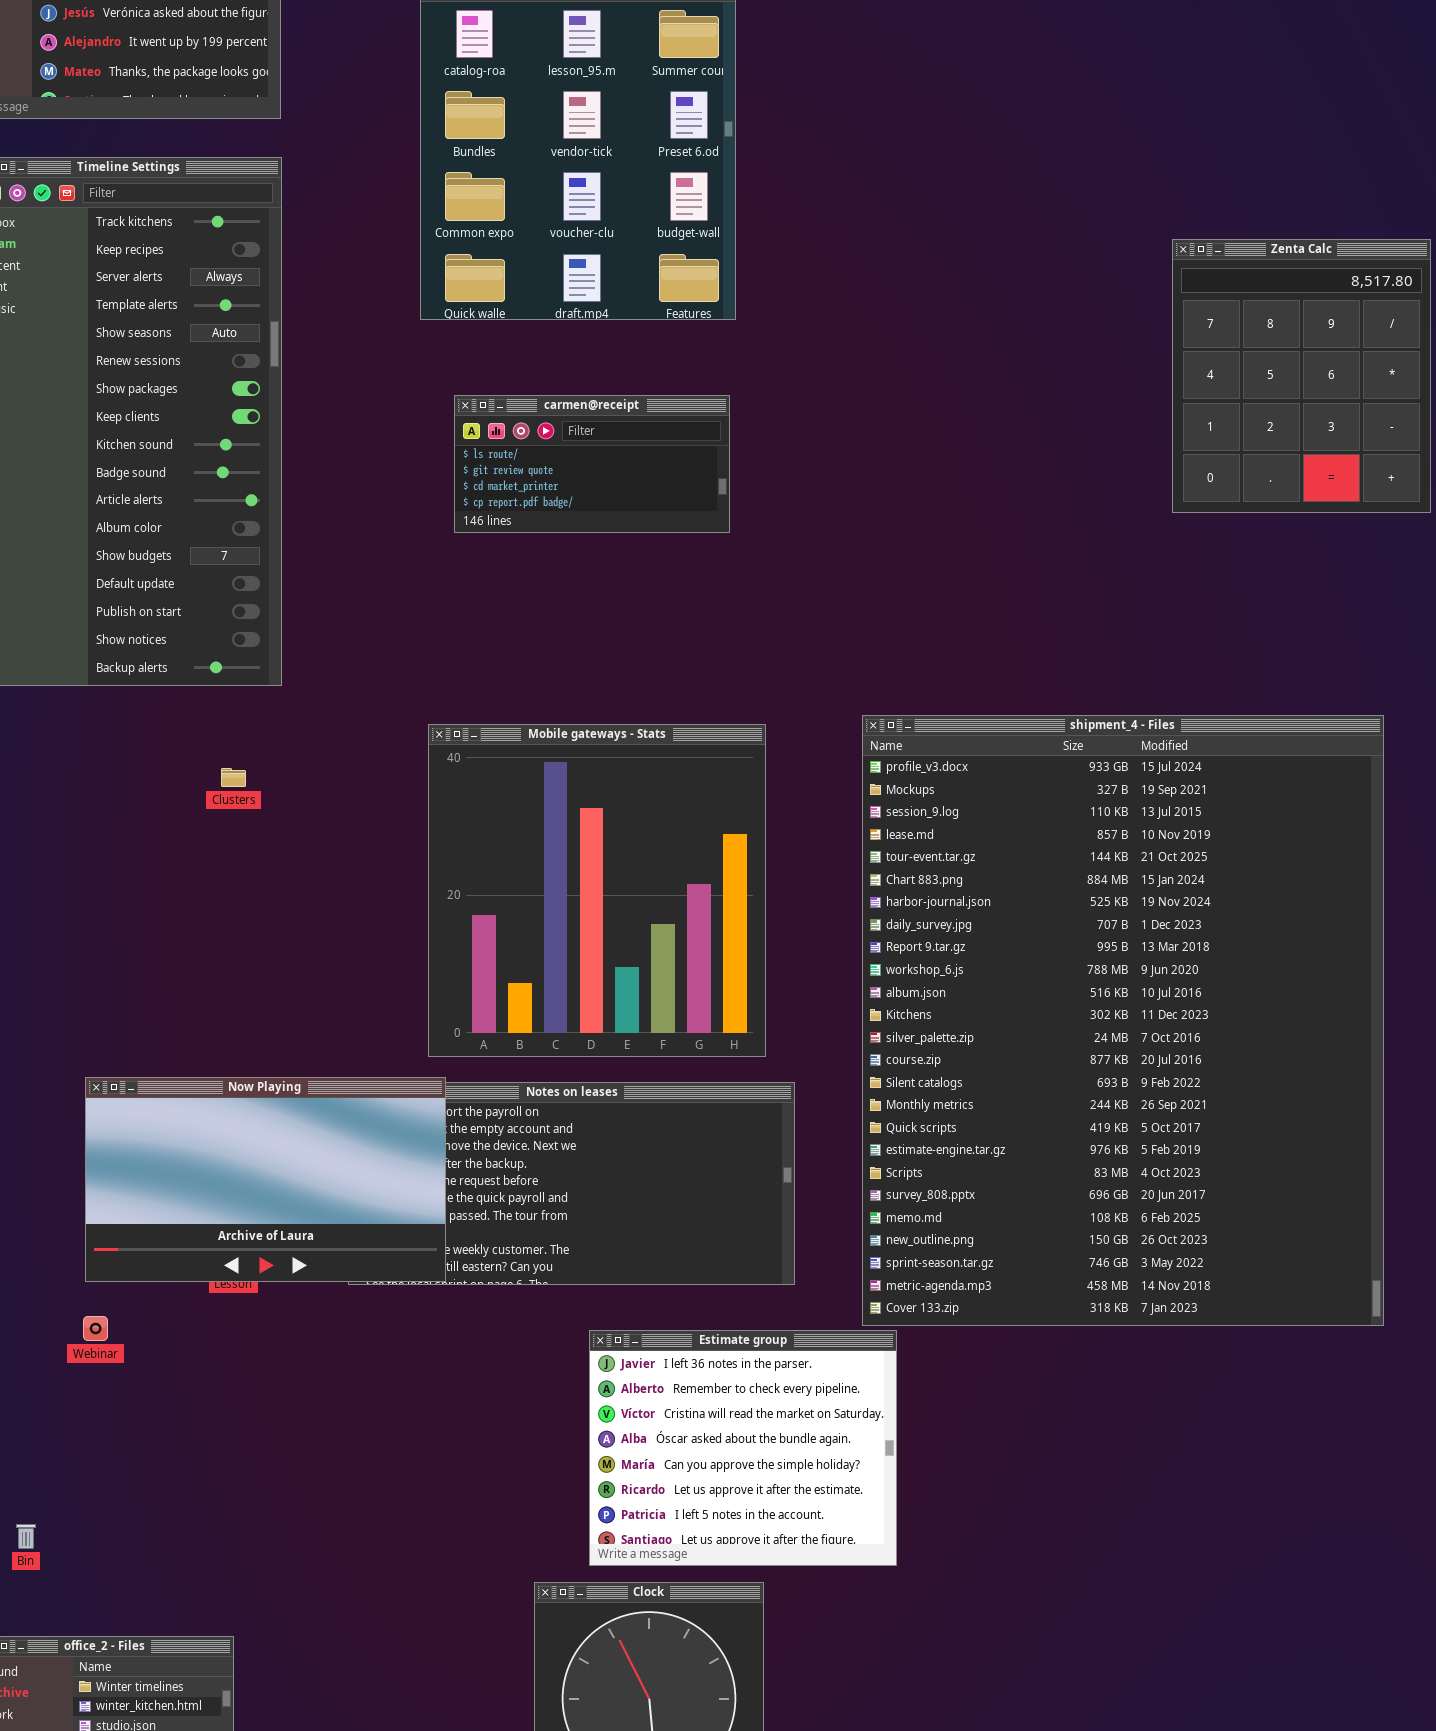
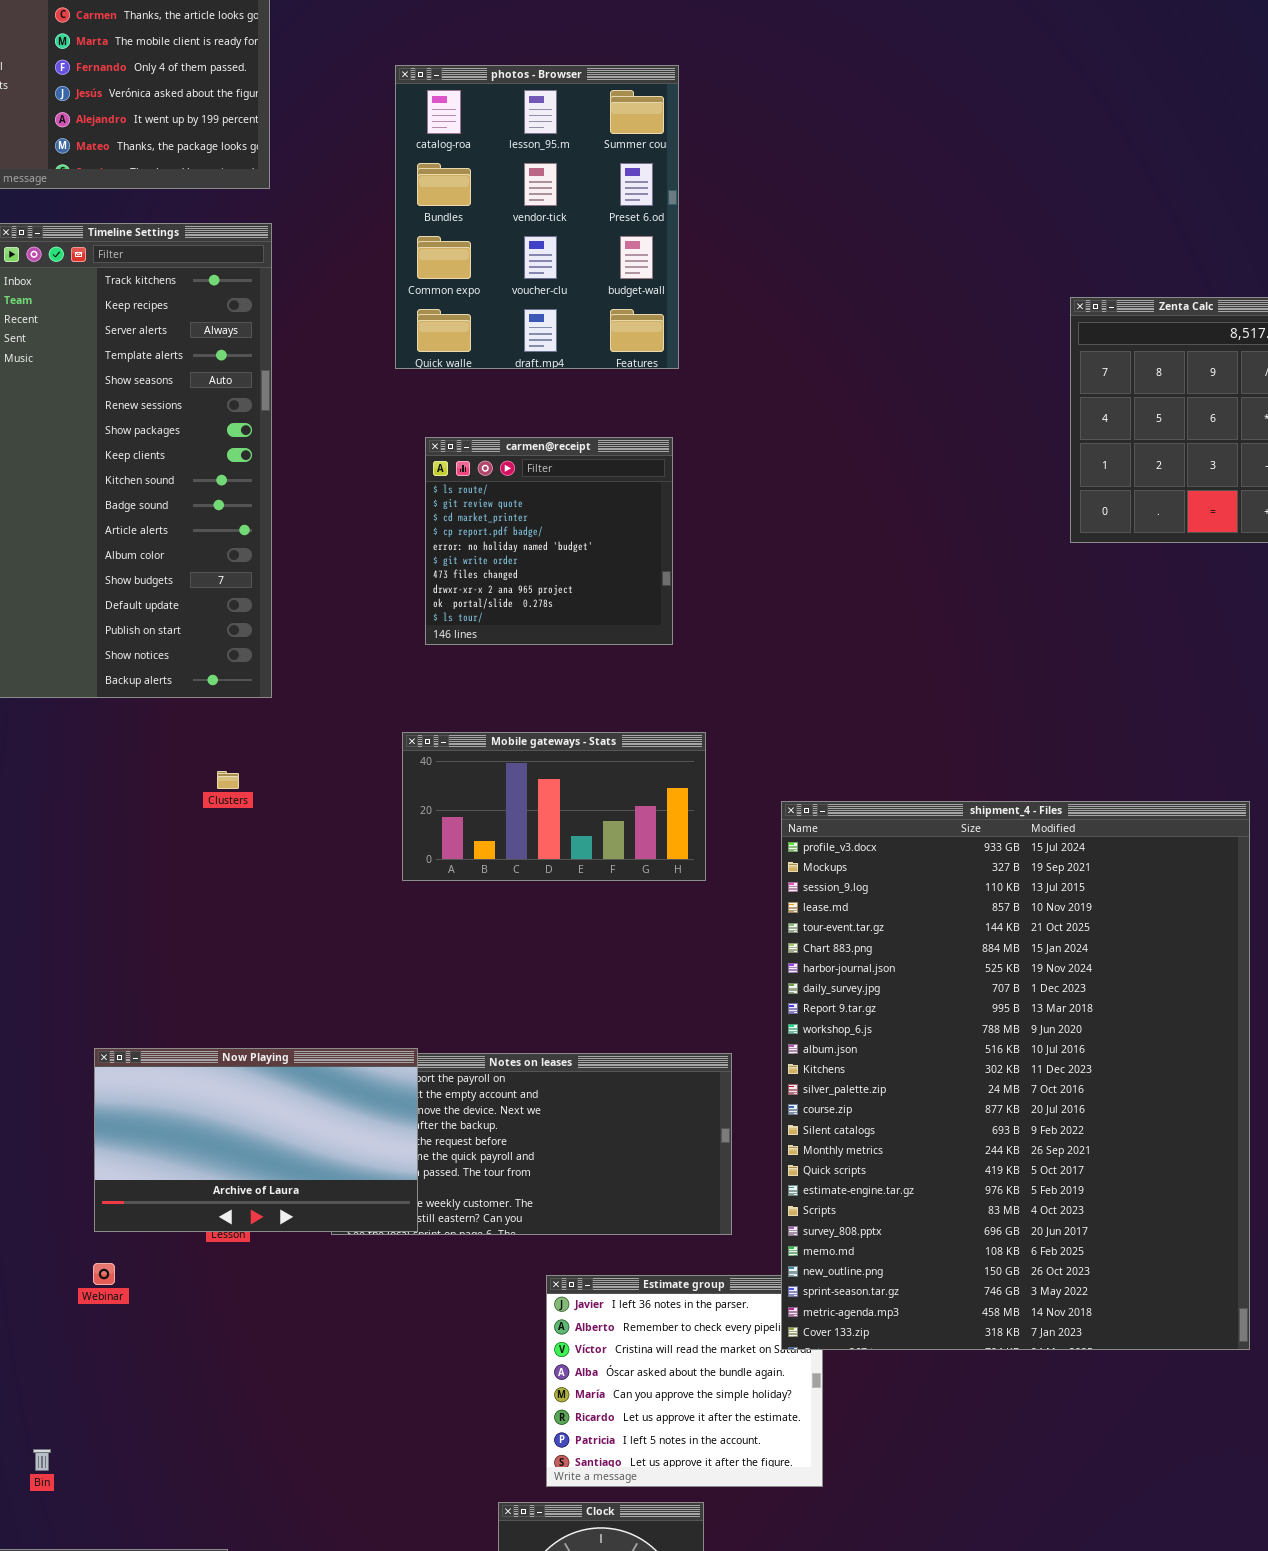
carmen@receipt: [454,395,730,533] -> [425,437,673,645], resized
shipment_4 - Files: [862,715,1384,1326] -> [781,801,1250,1350], moved
Mobile gateways - Stats: [428,724,766,1057] -> [402,732,706,881], resized

